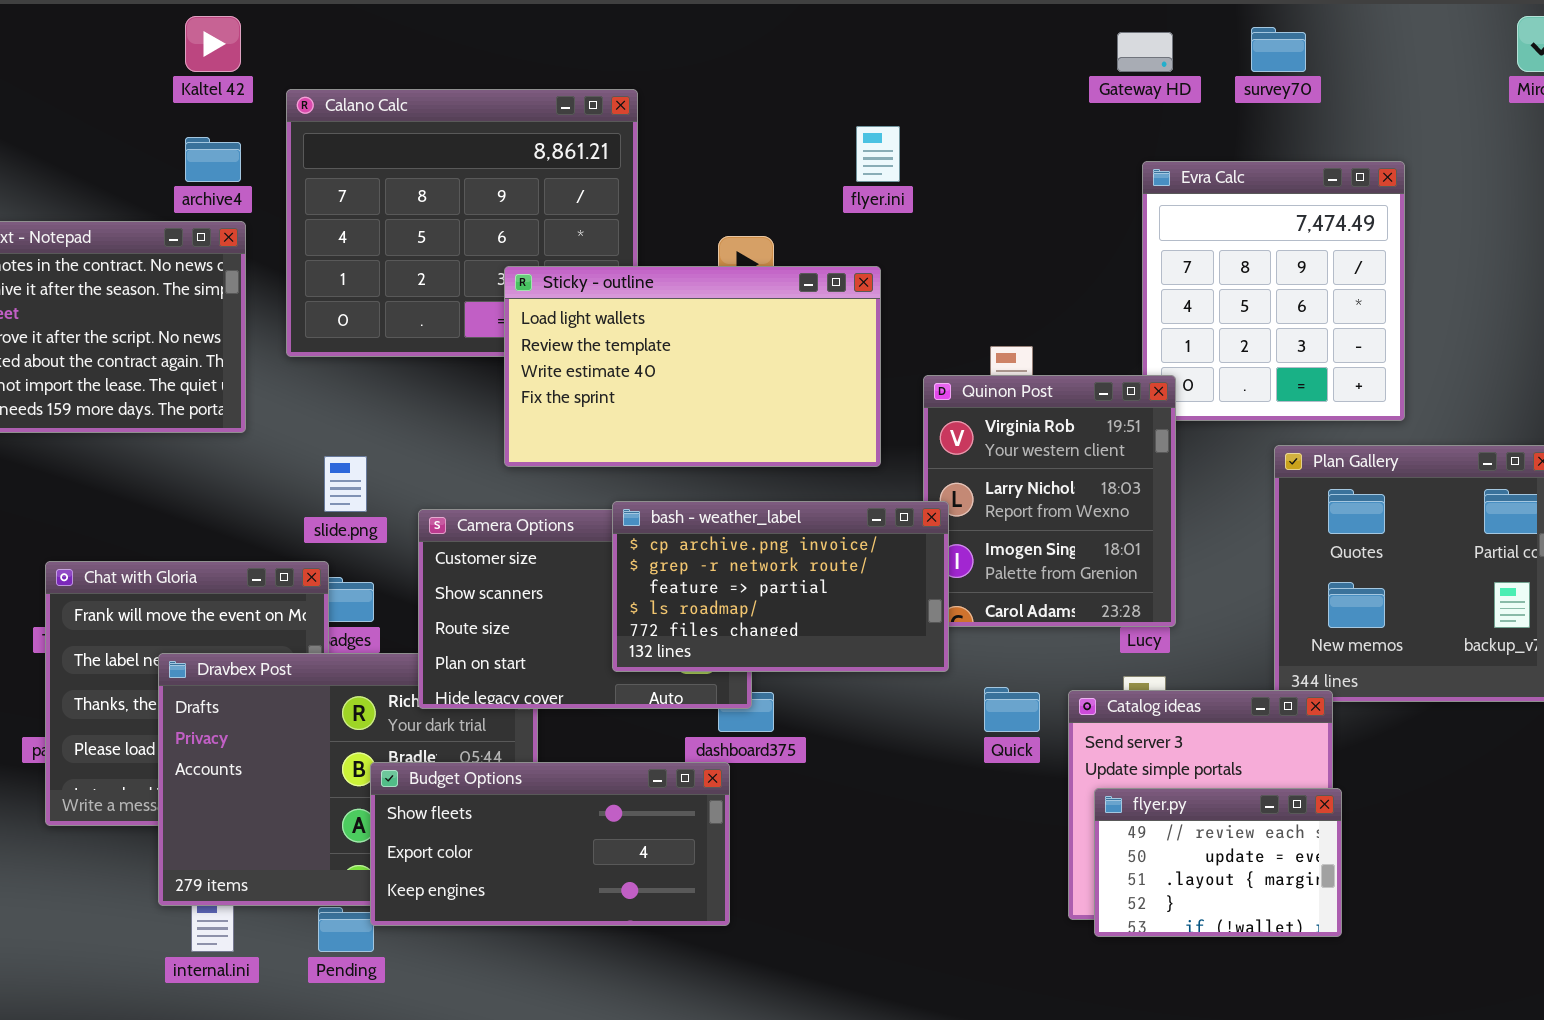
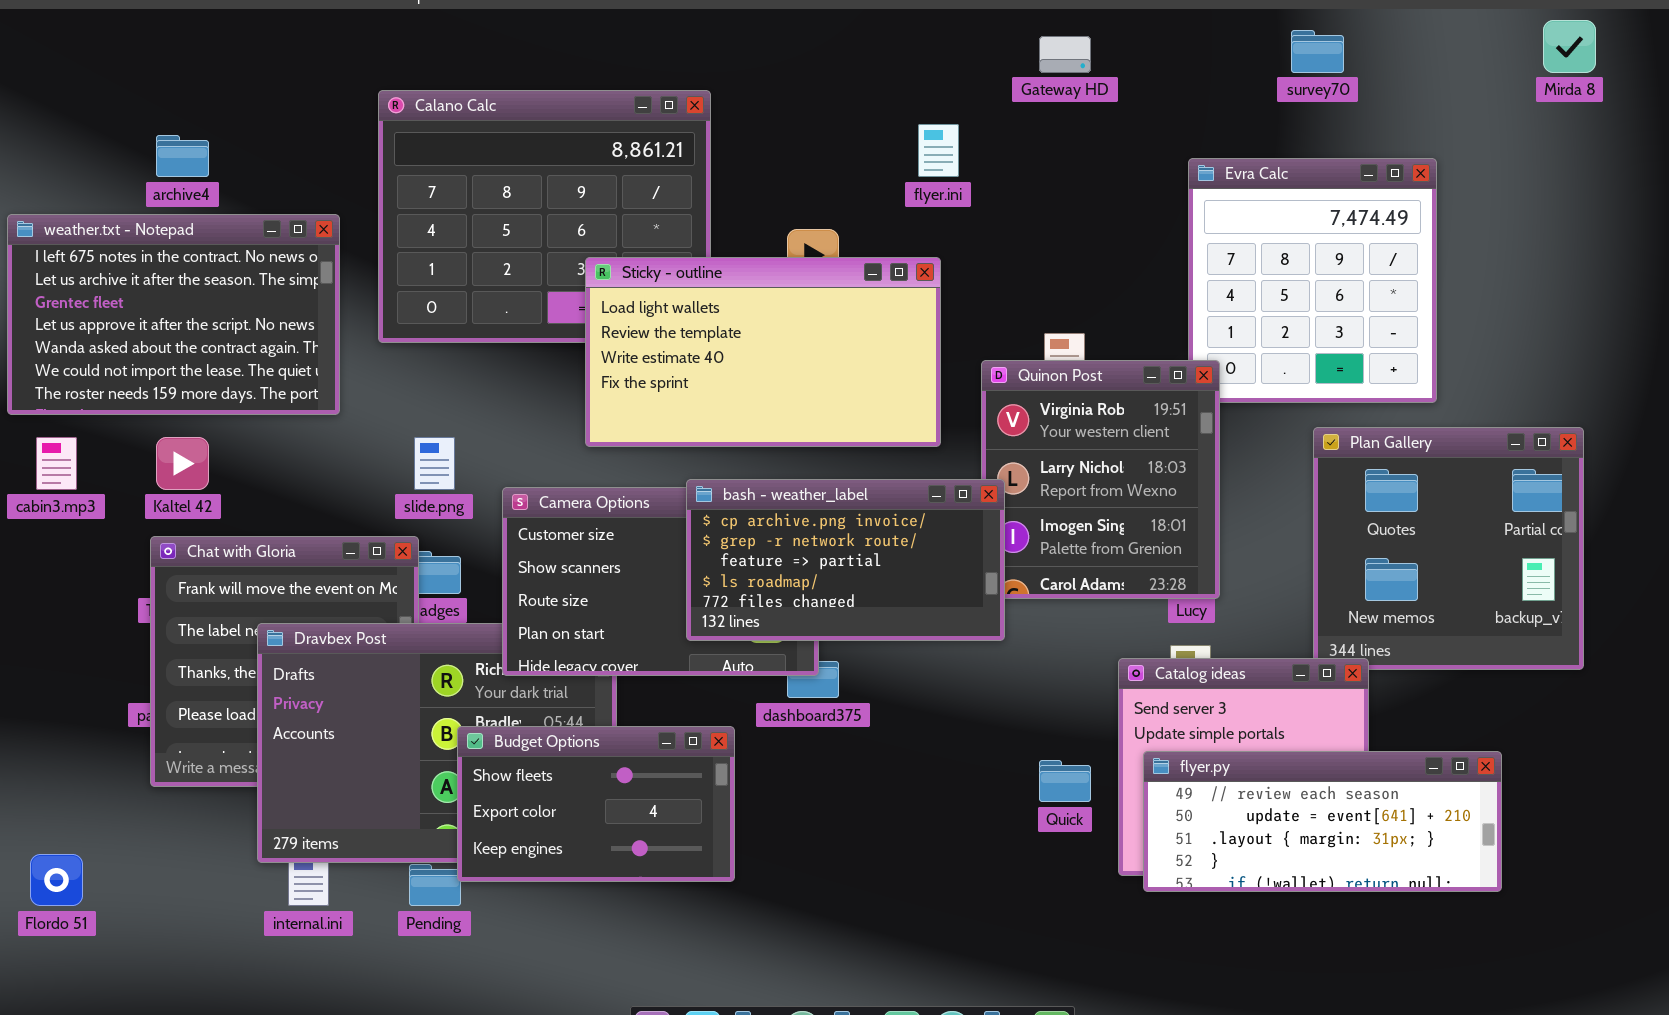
Kaltel 42: [185,16,241,72] -> [156,437,209,490], moved
Gateway HD: [1117,32,1173,72] -> [1039,36,1091,73], moved
archive4: [185,137,241,182] -> [156,135,209,177], moved
Quick: [984,687,1040,732] -> [1039,760,1091,802], moved
Budget Options: [370,762,730,926] -> [457,726,735,882], resized
flyer.py: [1094,788,1342,937] -> [1143,751,1502,892], resized

